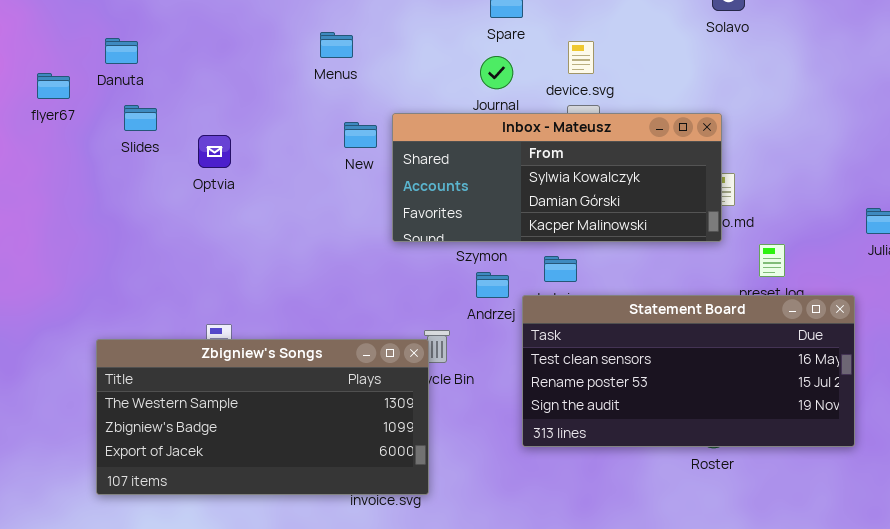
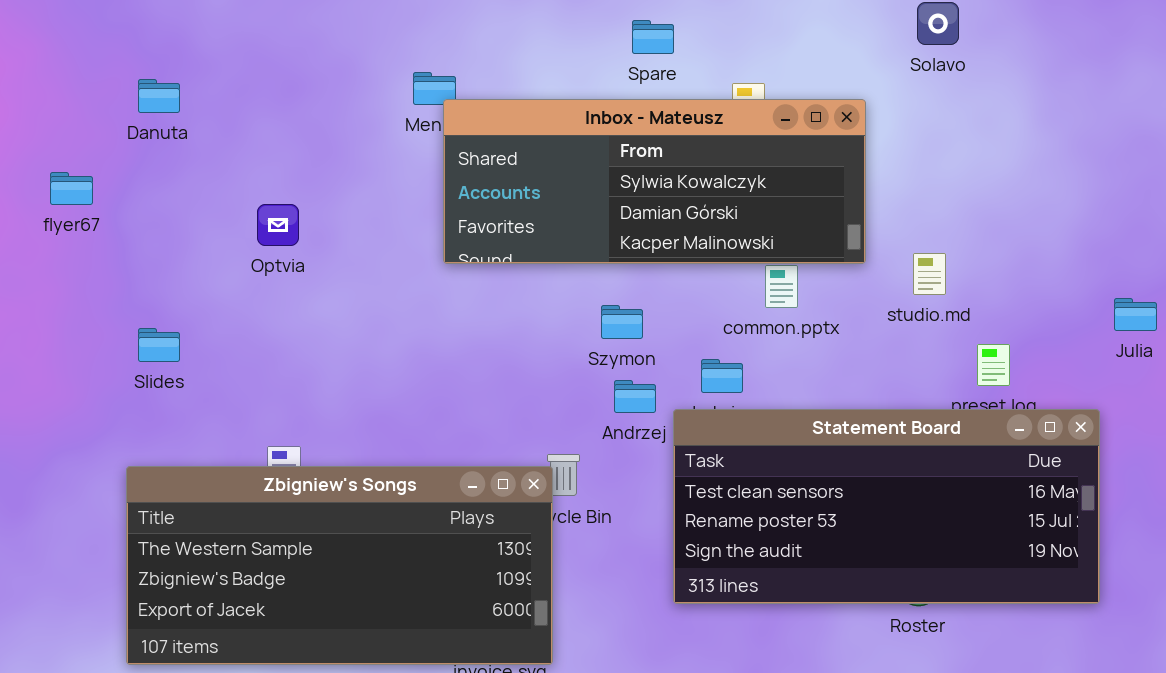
flyer67: [37,73,70,99] -> [50,172,93,205], moved
Slides: [124,105,157,131] -> [138,328,180,362], moved
Inbox - Mateusz: [392,113,722,242] -> [443,99,866,264], moved

